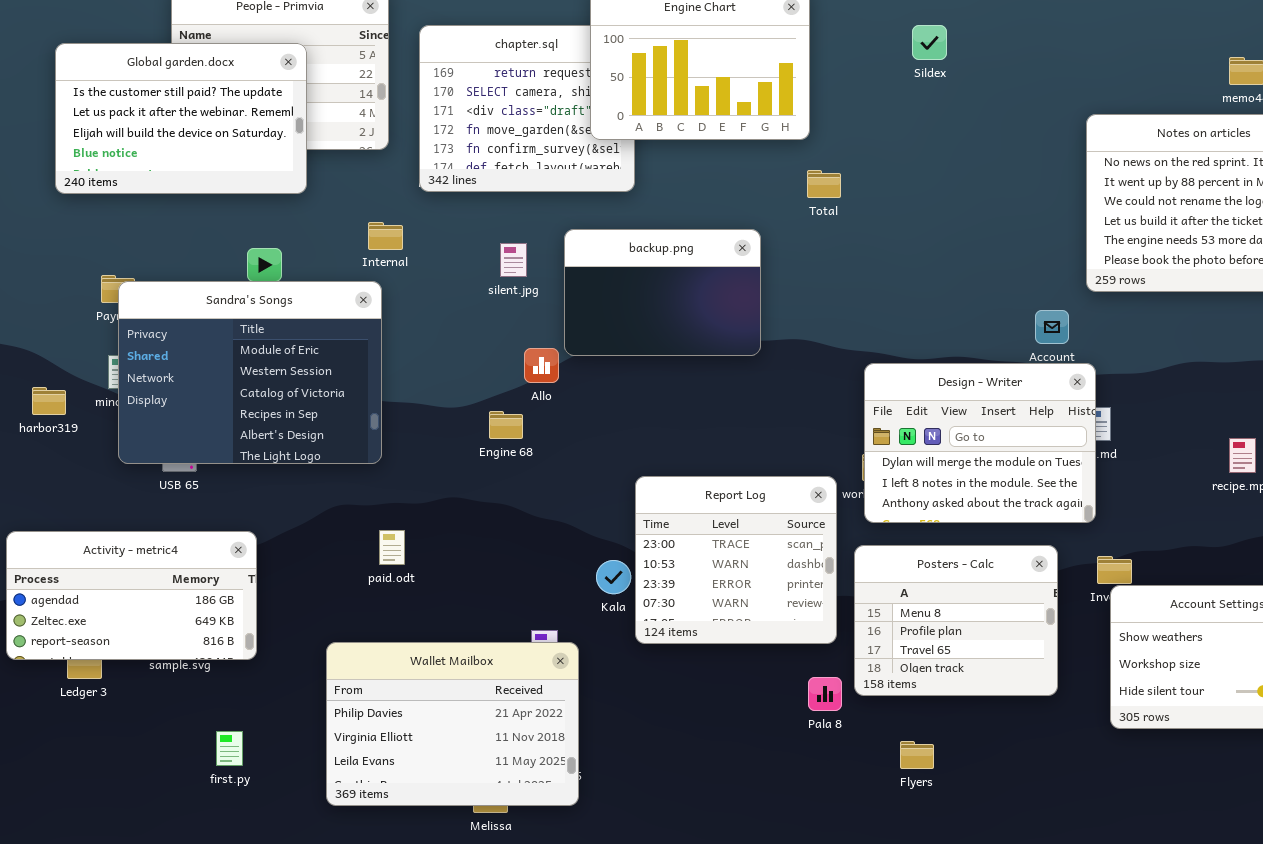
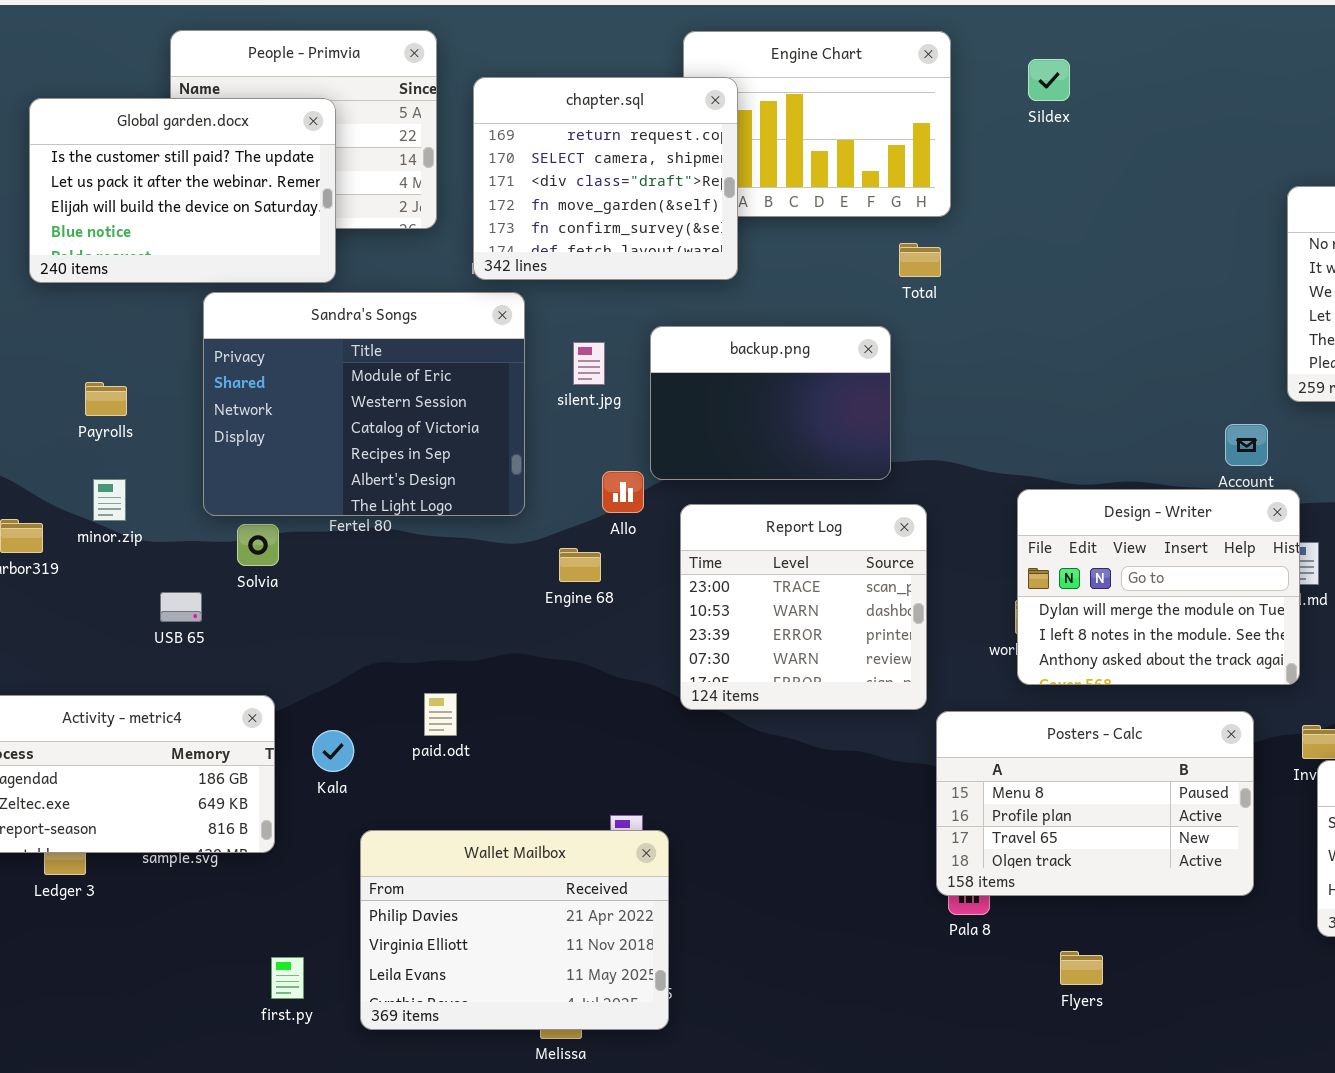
chapter.sql: [419,25,635,192] -> [473,77,738,280], raised
Sildex: [912,25,947,60] -> [1028,59,1070,101], moved
Total: [807,170,841,198] -> [899,243,941,277], moved
Sandra's Songs: [118,281,382,464] -> [203,292,525,516], moved
Report Log: [635,476,837,644] -> [680,504,927,710], moved
Posters - Calc: [854,545,1058,696] -> [936,711,1254,896], resized
Kala: [596,560,631,594] -> [312,730,354,772], moved
first.py: [216,731,243,766] -> [271,957,304,999], moved

